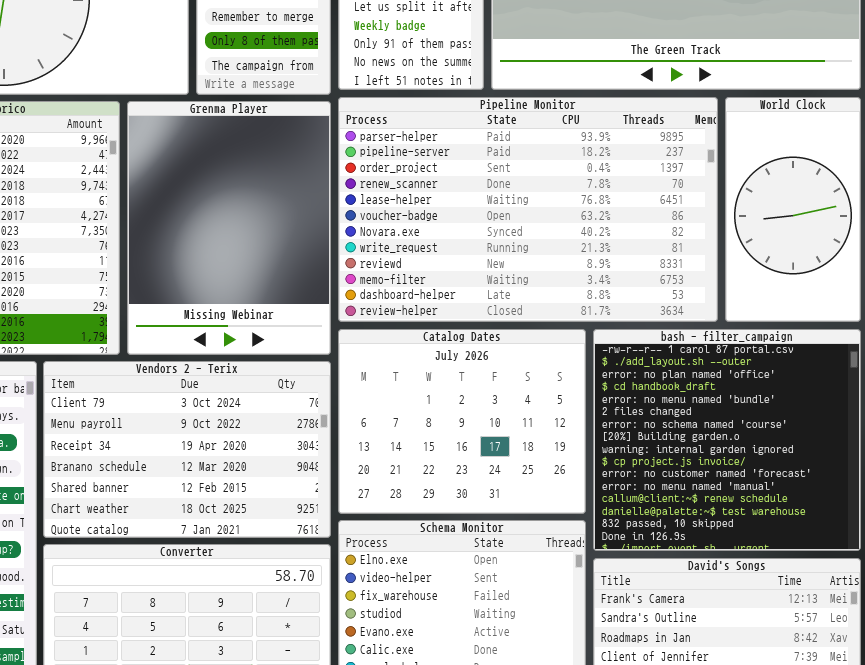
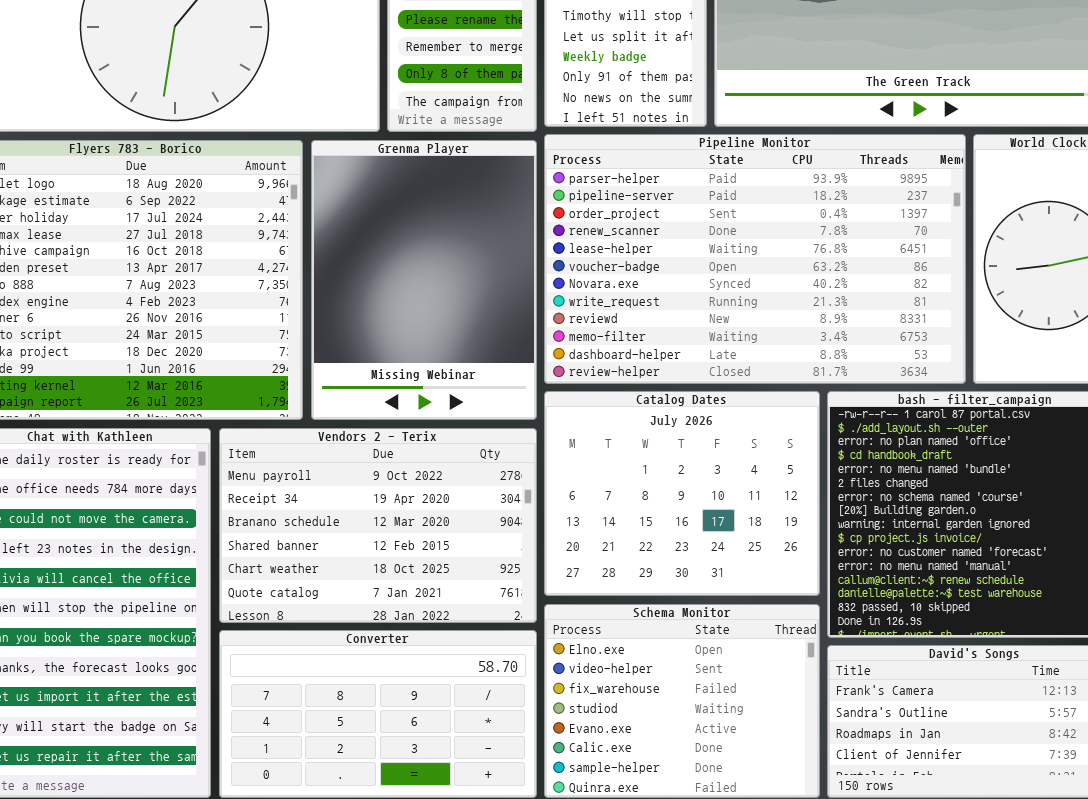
Vendors 2 - Terix: [43,361,331,538] -> [219,428,537,623], scrolled down 1 row

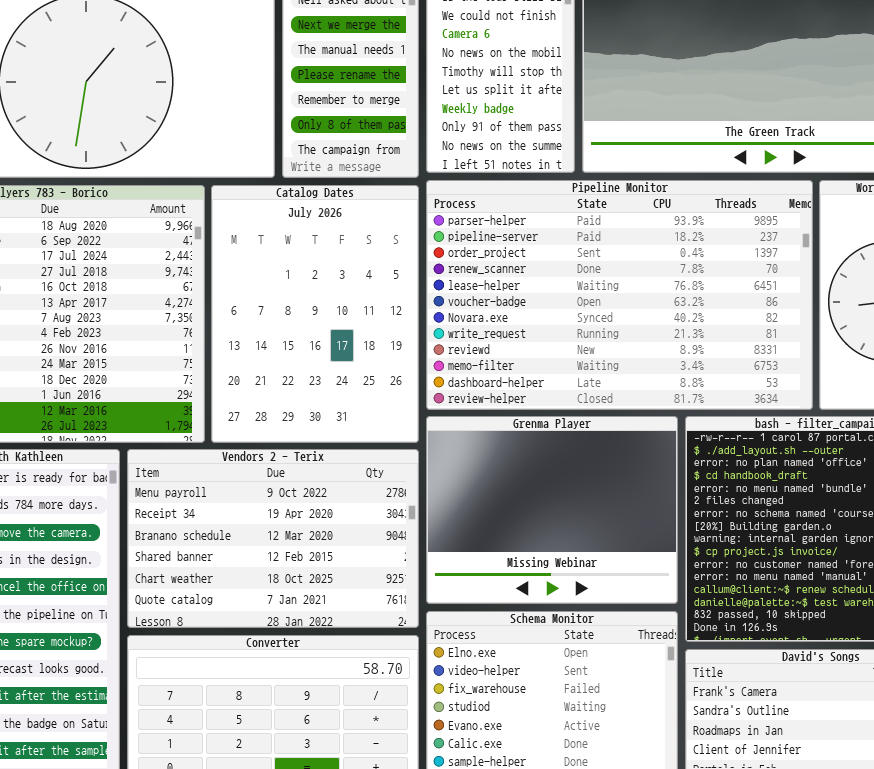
Grenma Player: [311,140,537,420] -> [426,416,678,604], moved, resized
Catalog Dates: [544,391,820,596] -> [211,185,419,443], moved, resized

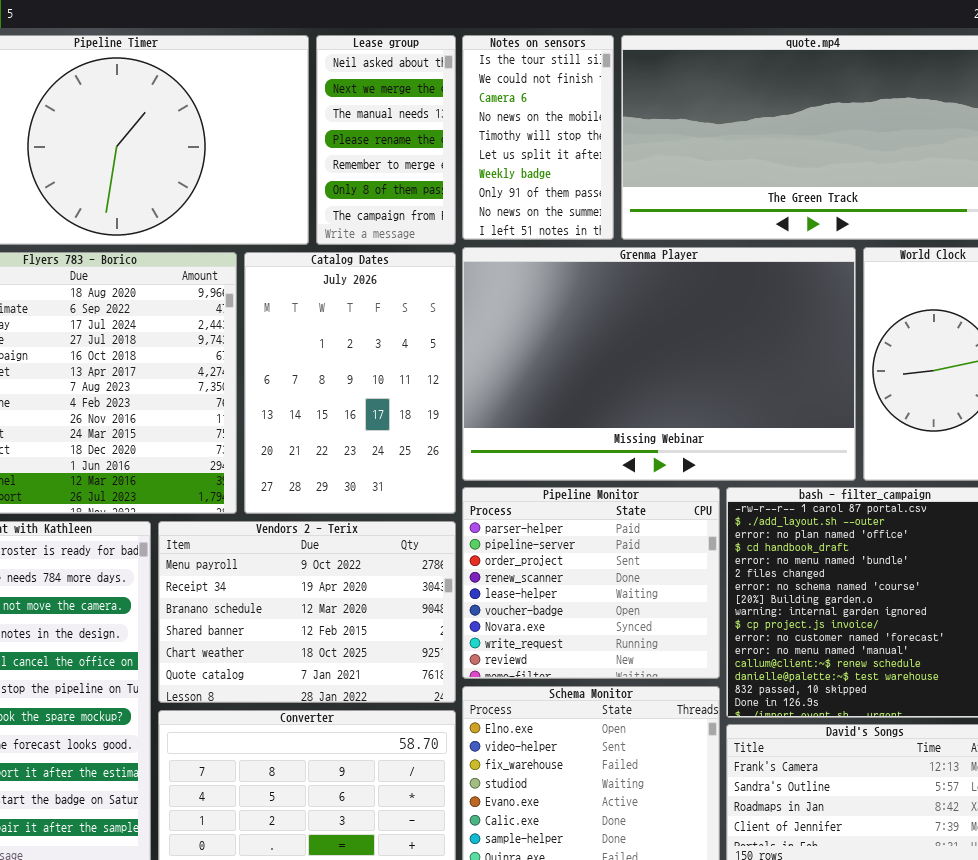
Pipeline Monitor: [426,180,813,410] -> [462,487,720,679], moved, resized
Grenma Player: [426,416,678,604] -> [462,247,856,481], moved, resized

